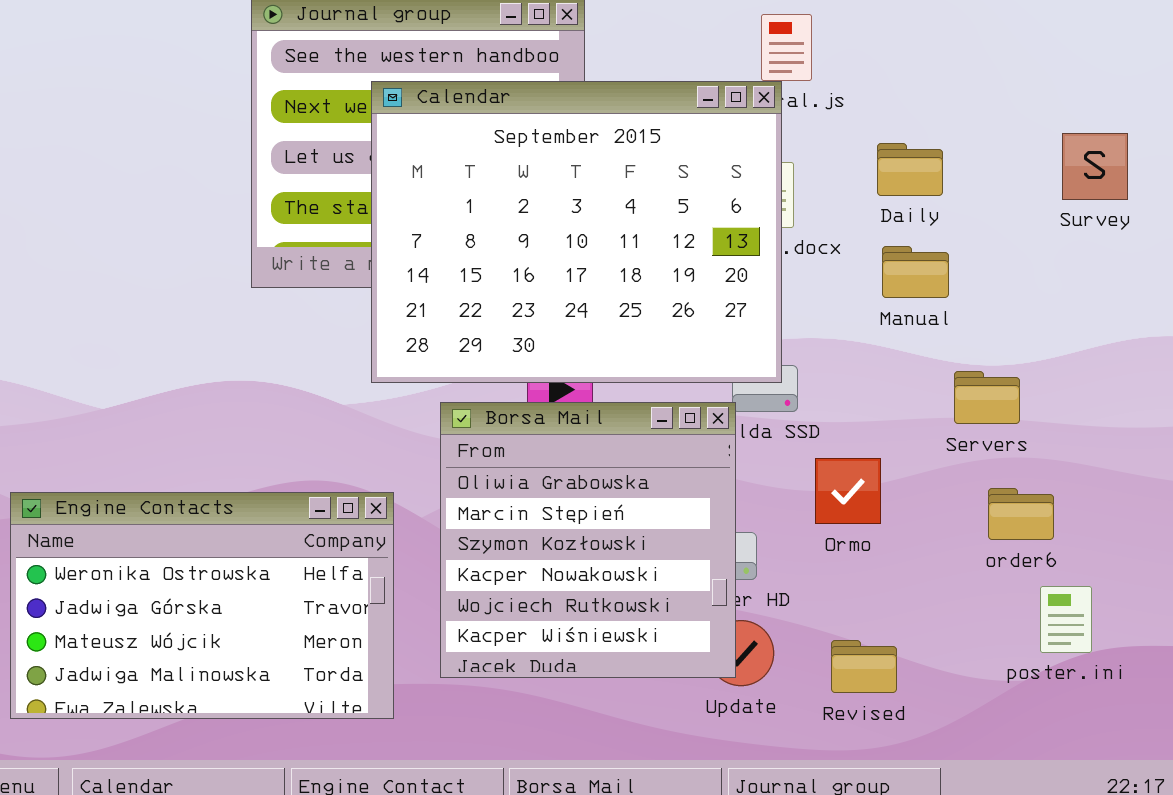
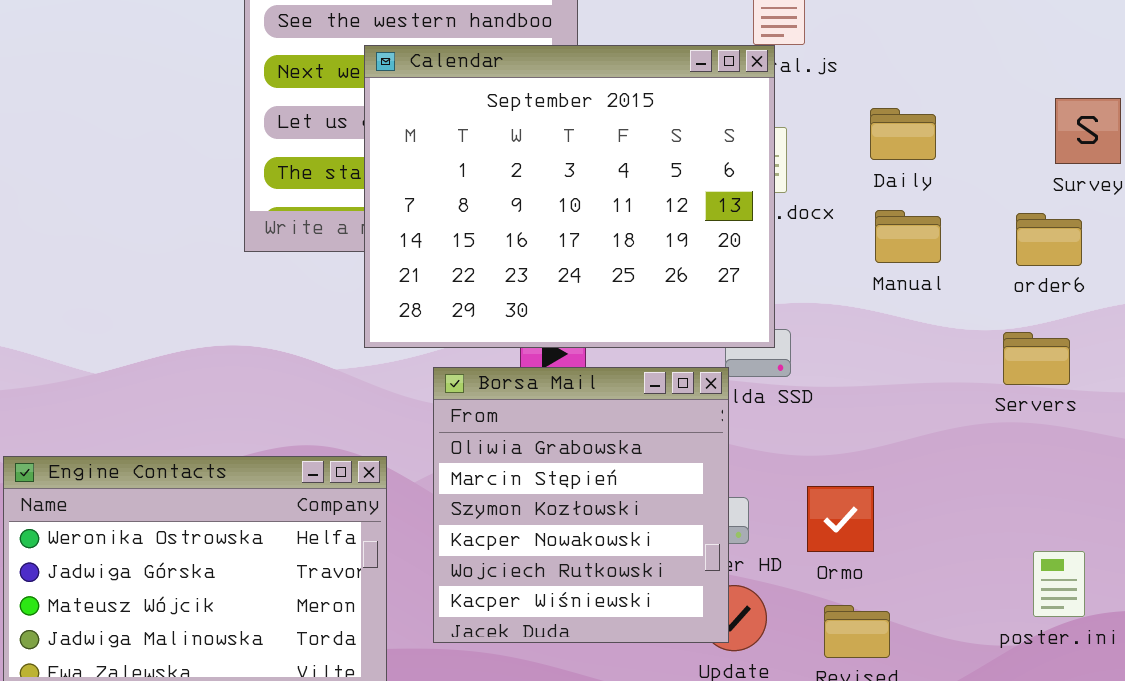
Servers: [954,371,1020,424] -> [1003,332,1070,385], moved
Ormo: [815,458,881,524] -> [807,486,874,552], moved
order6: [988,488,1054,540] -> [1016,213,1082,266], moved

